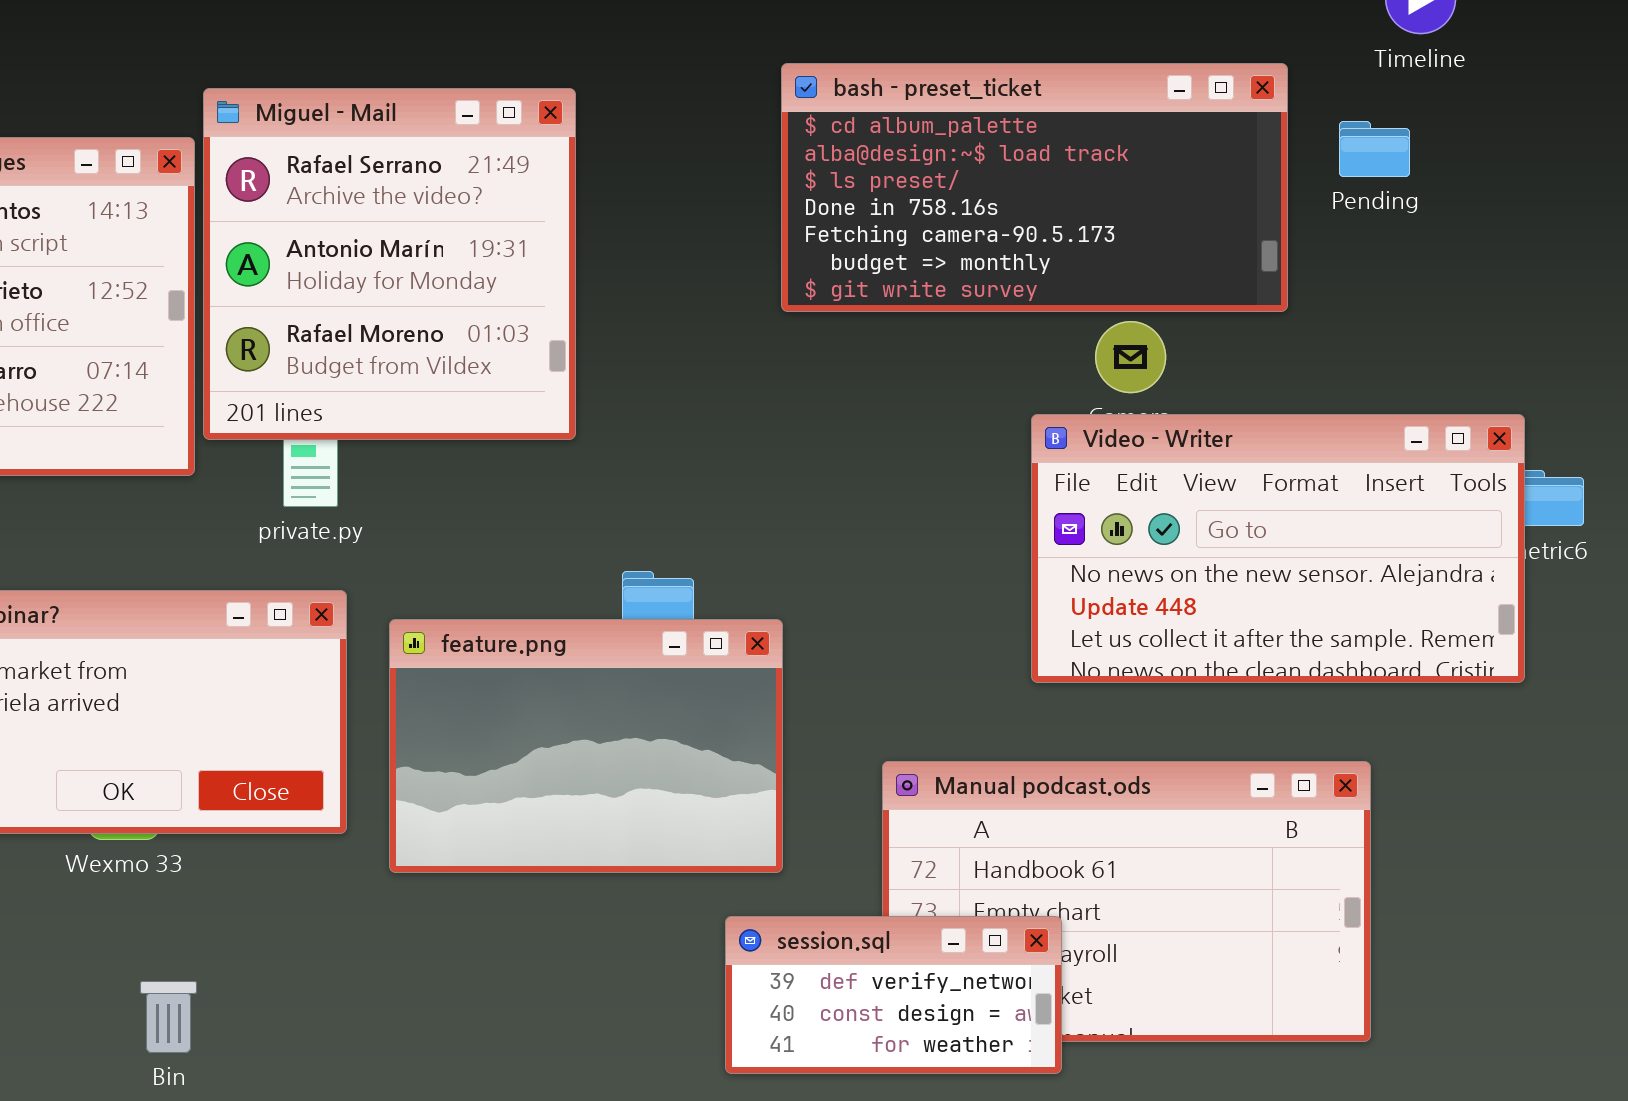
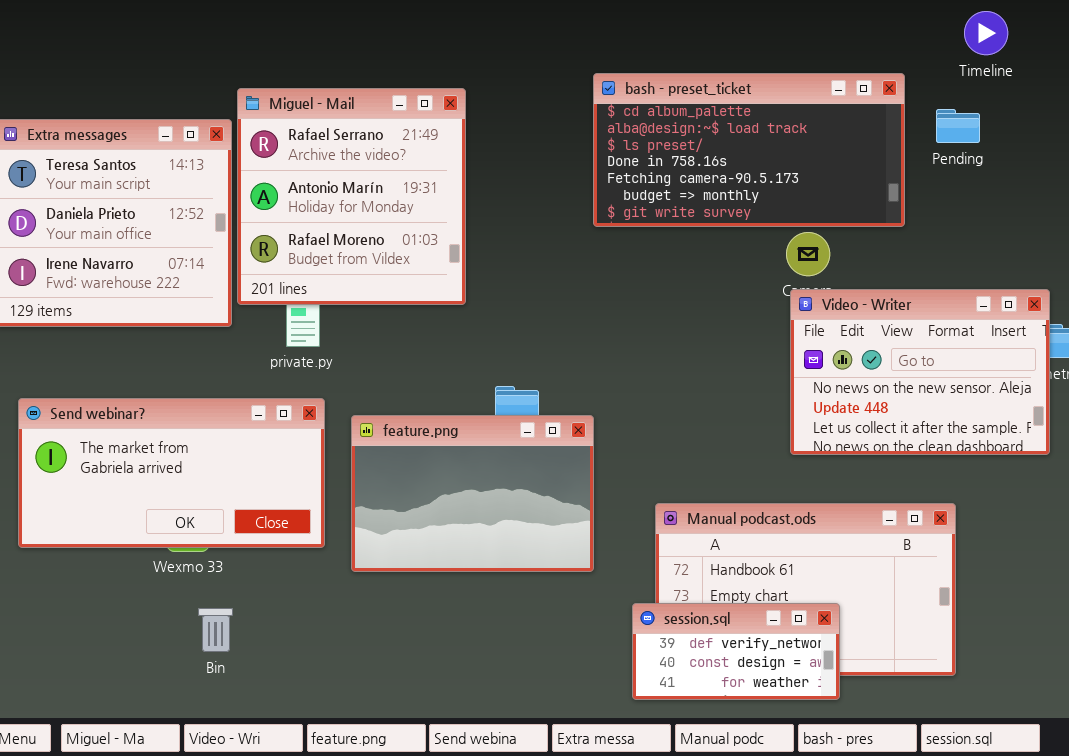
Video - Writer: [1031,414,1525,683] -> [790,289,1050,455], resized
session.sql: [725,916,1062,1074] -> [632,603,840,700], moved
Bin: [140,981,197,1053] -> [198,608,233,652], moved

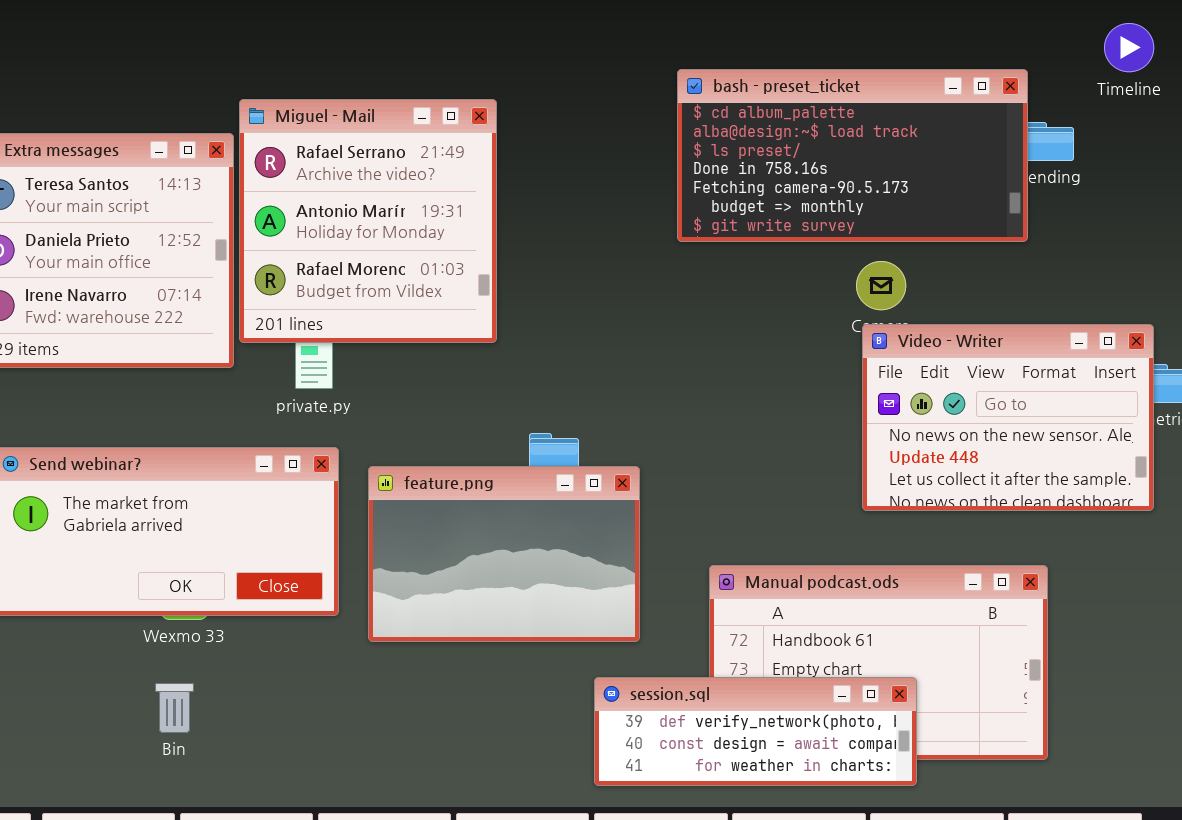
Timeline: [964,11,1008,55] -> [1104,23,1154,72], moved
bash - preset_ticket: [593,73,905,227] -> [677,69,1028,242], moved
session.sql: [632,603,840,700] -> [594,677,917,786], resized
Bin: [198,608,233,652] -> [155,683,194,733], moved

